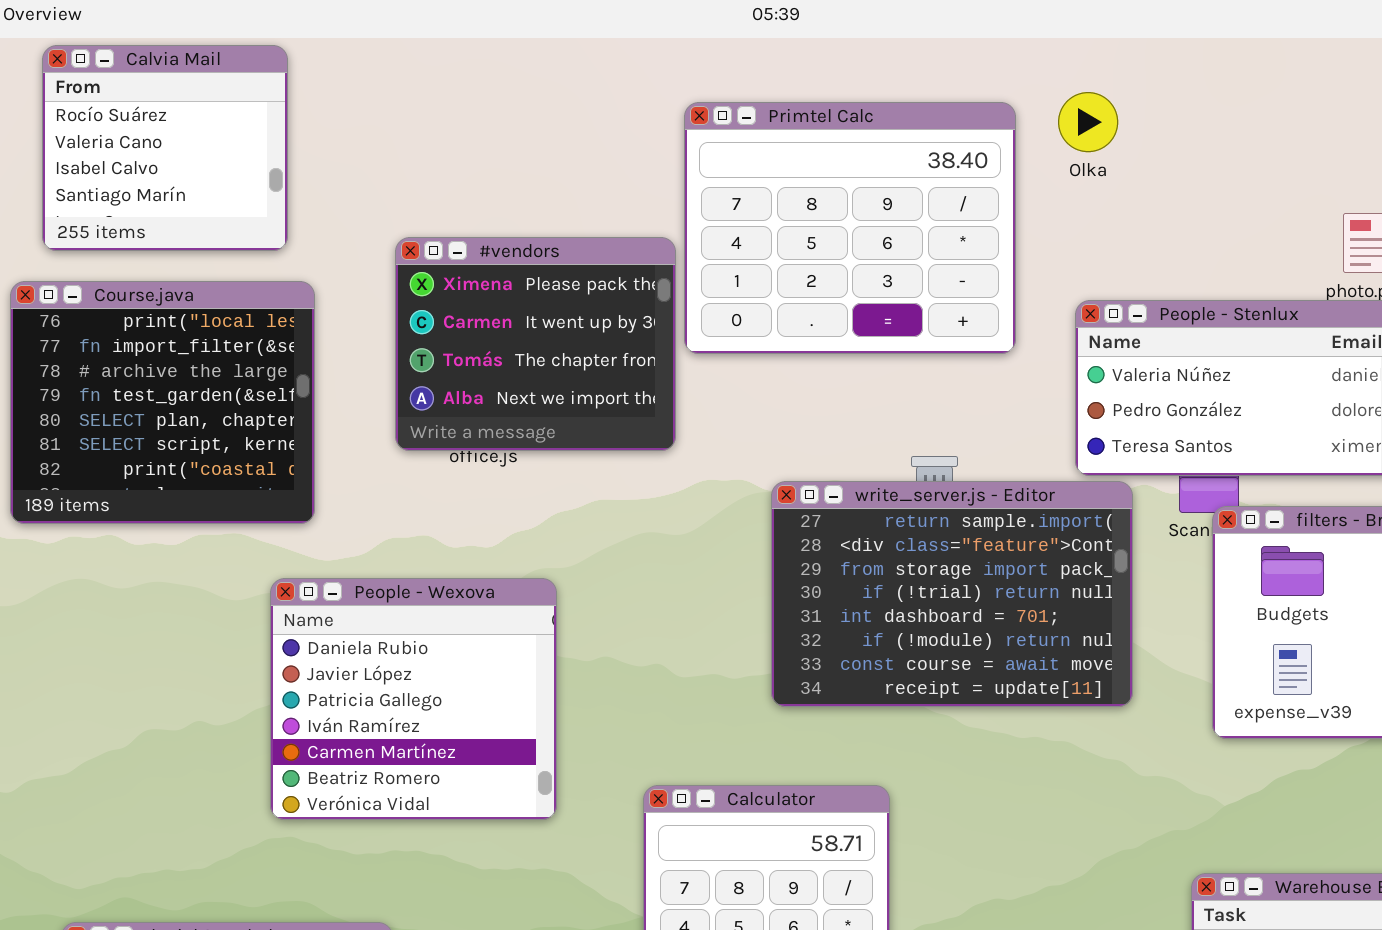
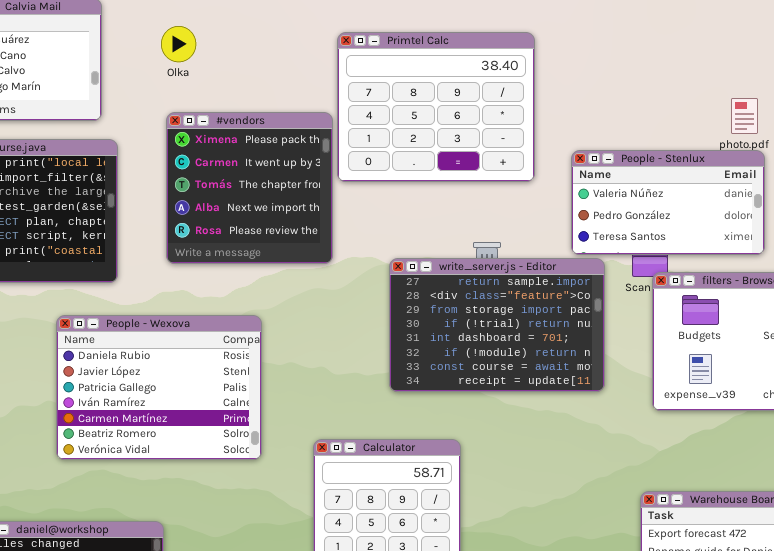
Olka: [1058,92,1118,152] -> [161,26,196,62], moved
#vendors: [395,237,676,451] -> [166,112,333,264], resized
People - Wexova: [270,578,557,820] -> [56,315,262,460], resized

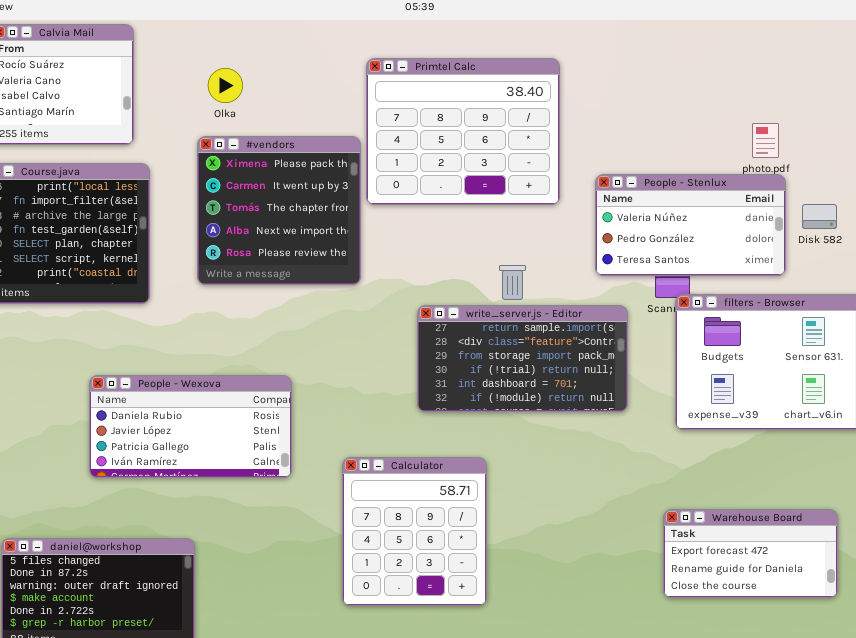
Olka: [161,26,196,62] -> [208,68,243,103], moved
write_server.js - Editor: [389,258,605,392] -> [417,305,628,412], resized
People - Wexova: [56,315,262,460] -> [89,375,292,478], resized

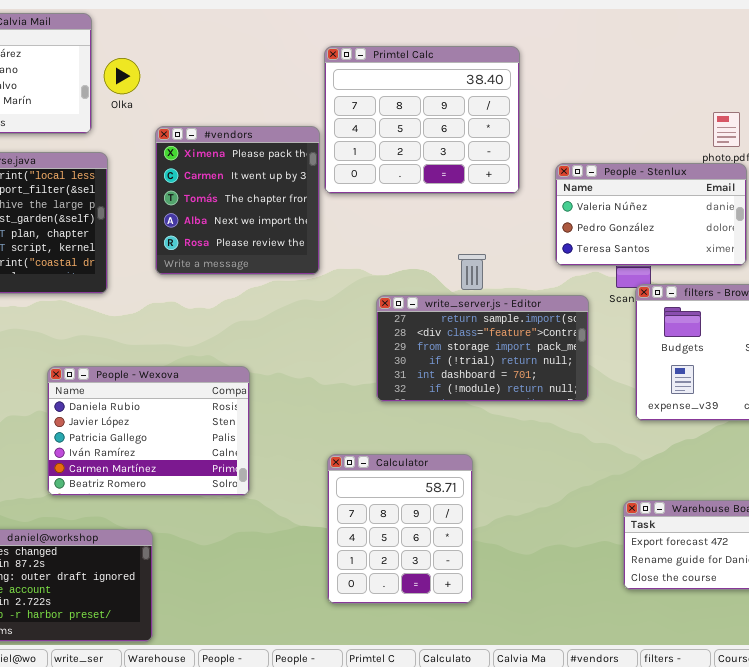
Olka: [208,68,243,103] -> [104,58,140,94], moved
People - Wexova: [89,375,292,478] -> [47,366,250,496], resized
Calculator: [342,457,487,606] -> [327,454,473,604], moved

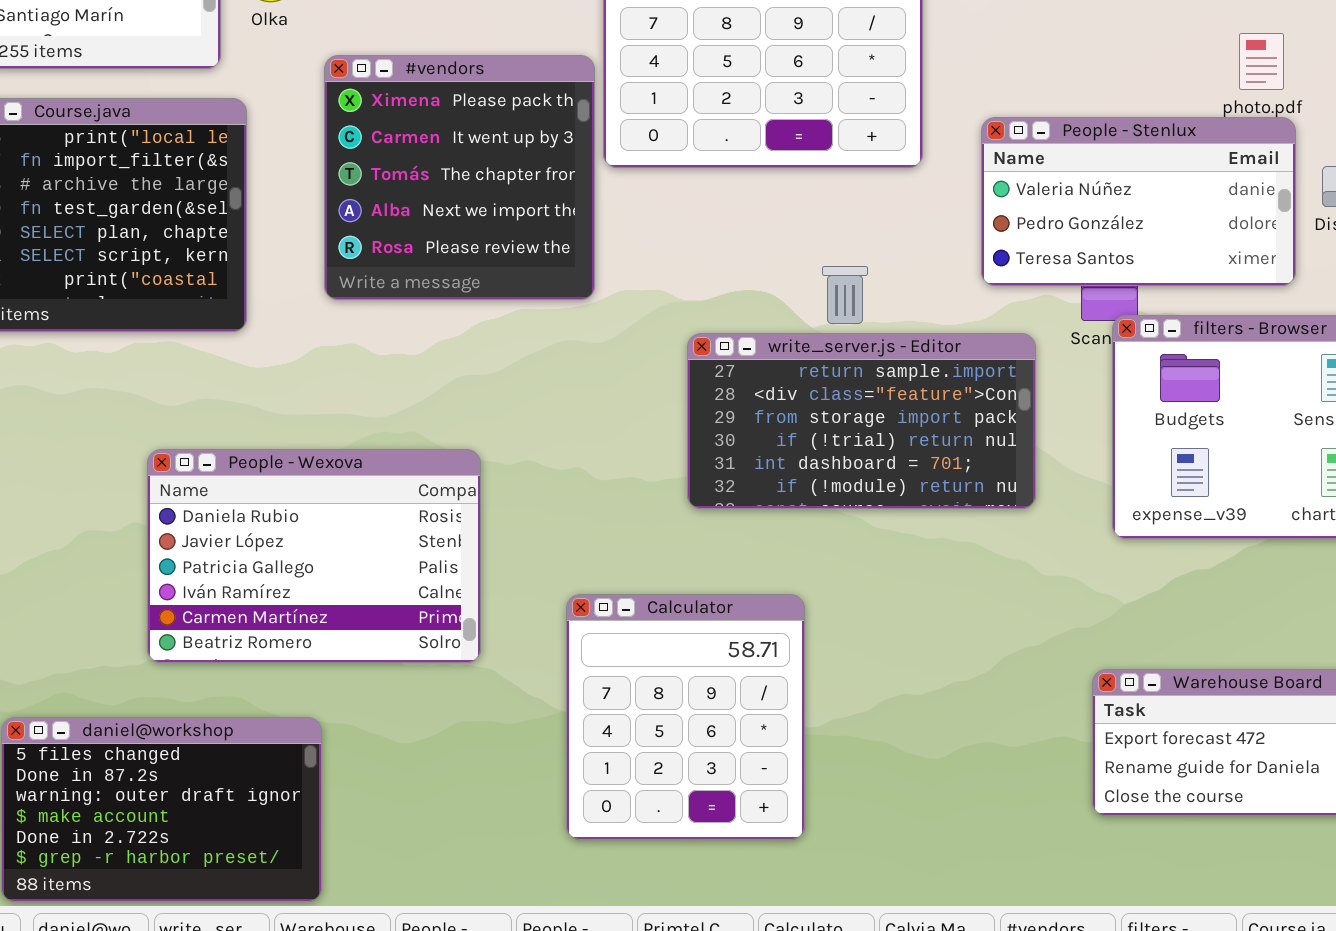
Calculator: [327,454,473,604] -> [566,594,805,840], moved

